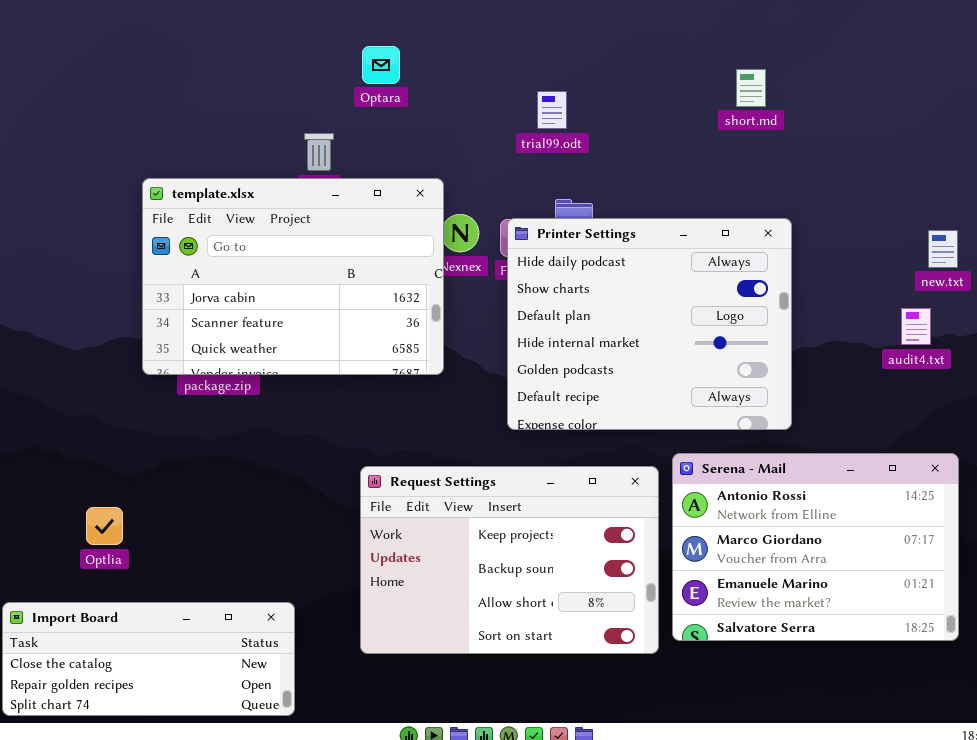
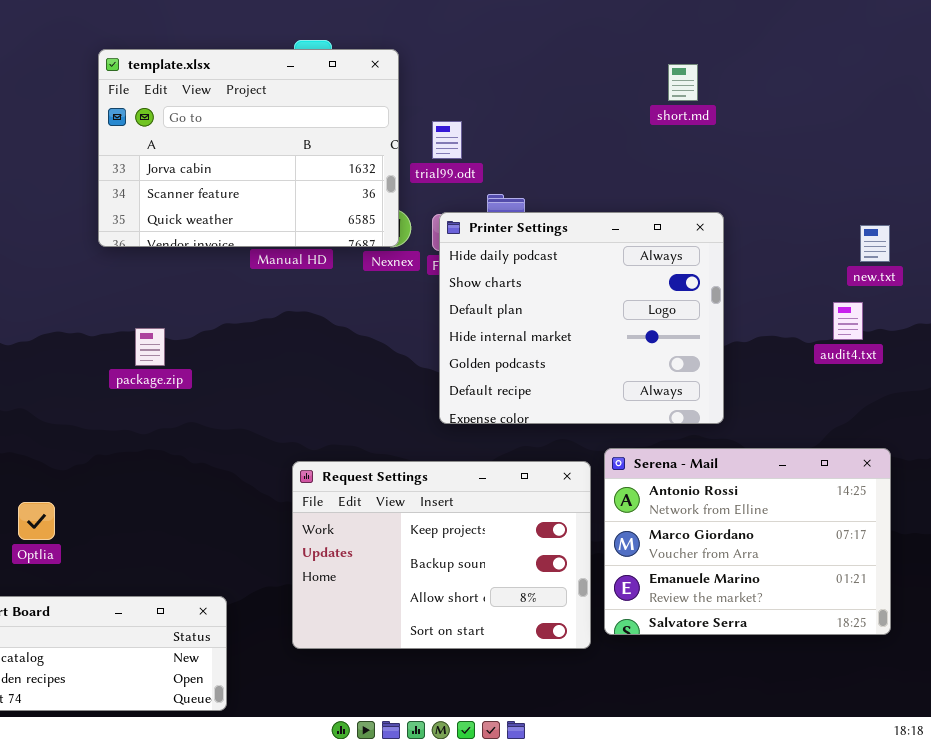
trial99.odt: [537,91,567,129] -> [432,121,462,159], moved
template.xlsx: [142,178,444,375] -> [98,49,399,247], moved

